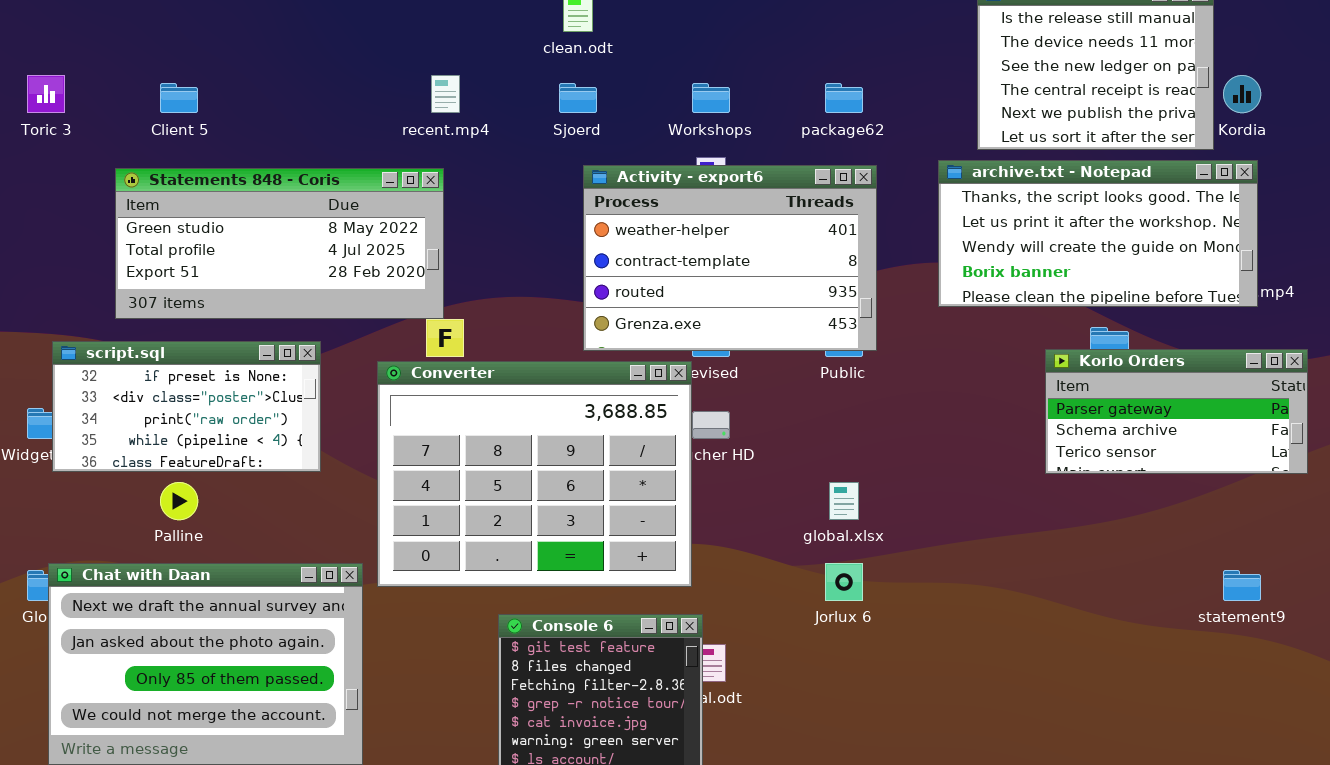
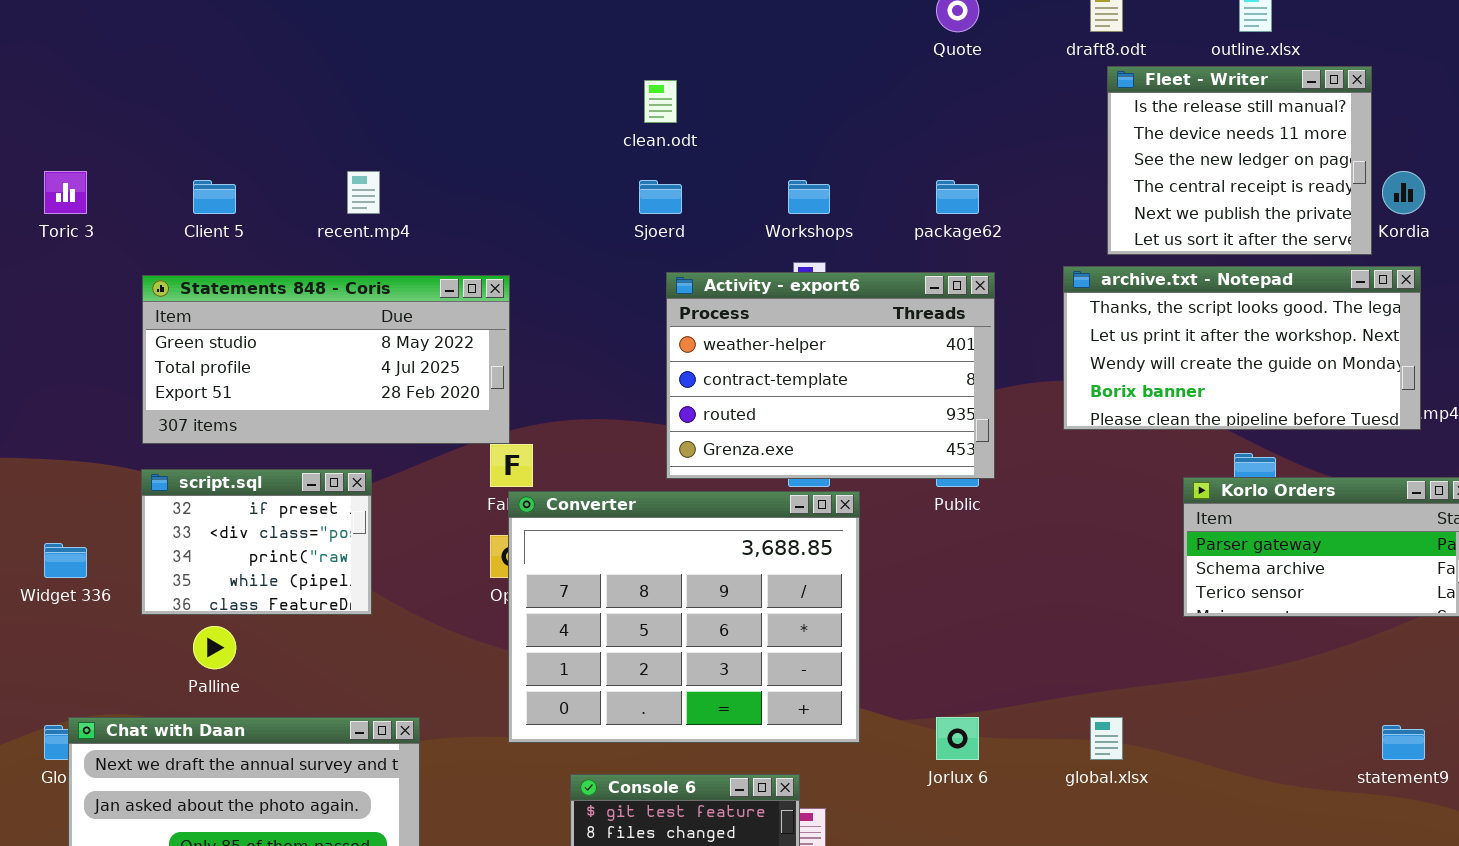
recent.mp4: [431,75,460,113] -> [347,171,380,214], moved
script.sql: [52,341,321,472] -> [141,469,372,615], resized
Converter: [377,361,692,587] -> [508,491,860,743], moved
global.xlsx: [829,482,859,520] -> [1090,717,1123,760], moved

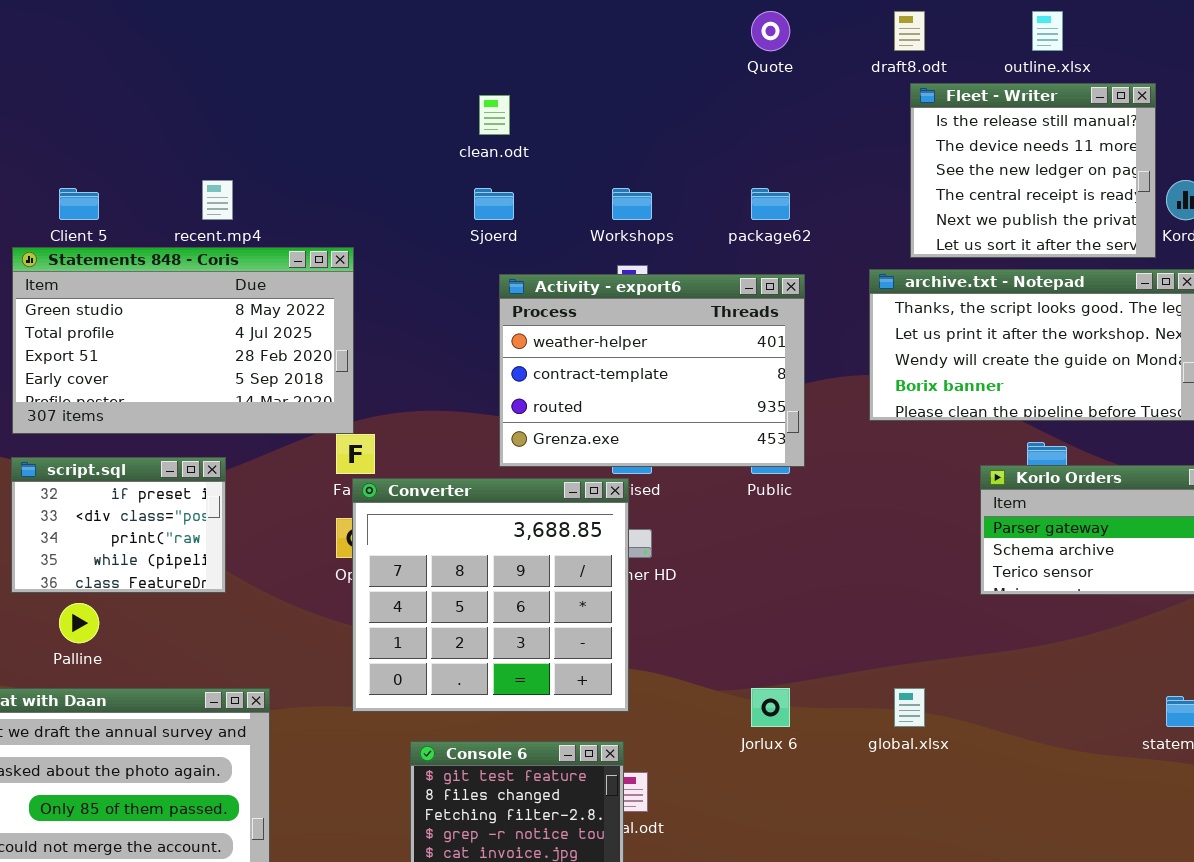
Statements 848 - Coris: [142,275,510,444] -> [12,247,354,434], resized
Converter: [508,491,860,743] -> [352,478,629,712], resized

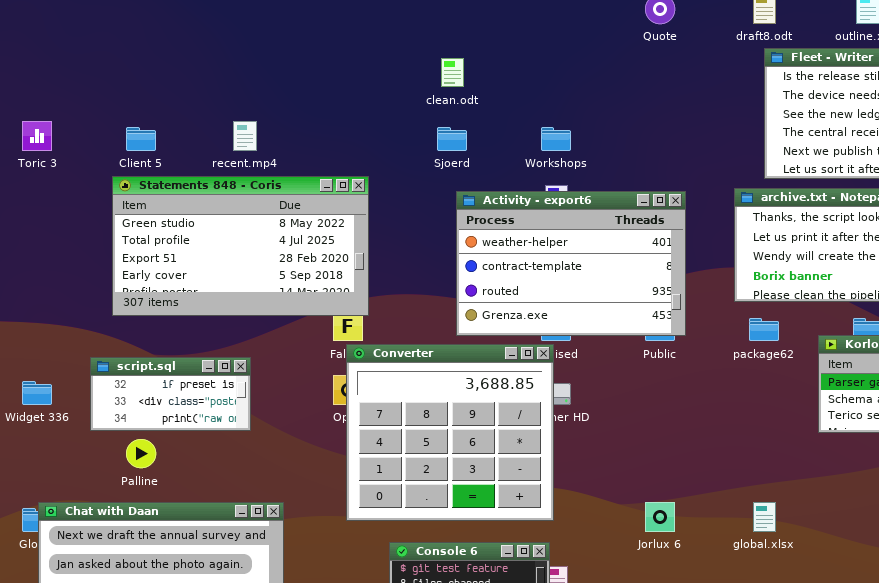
package62: [751,188,790,220] -> [749,318,779,341], moved
Statements 848 - Coris: [12,247,354,434] -> [112,176,369,316], moved
script.sql: [11,457,226,593] -> [90,357,251,431], resized

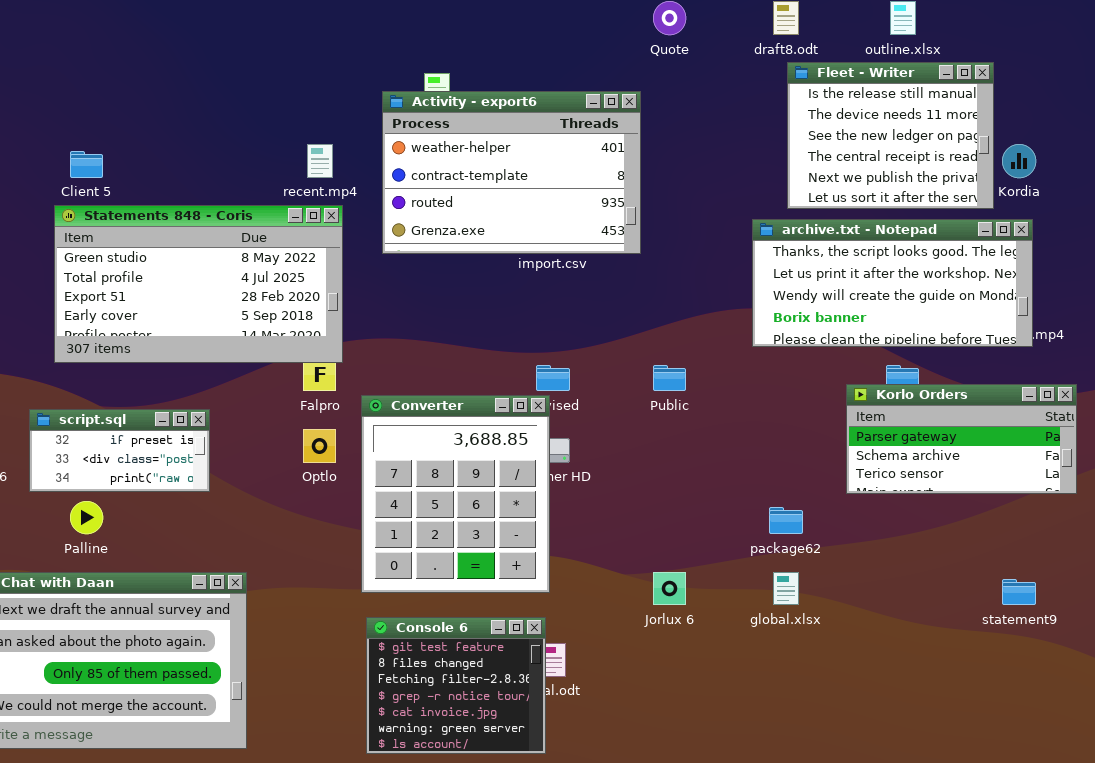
recent.mp4: [233,121,257,151] -> [307,144,333,178], moved
Activity - export6: [456,191,686,336] -> [382,91,641,254], moved
package62: [749,318,779,341] -> [769,507,803,534], moved
Converter: [346,344,554,521] -> [361,395,550,593], resized

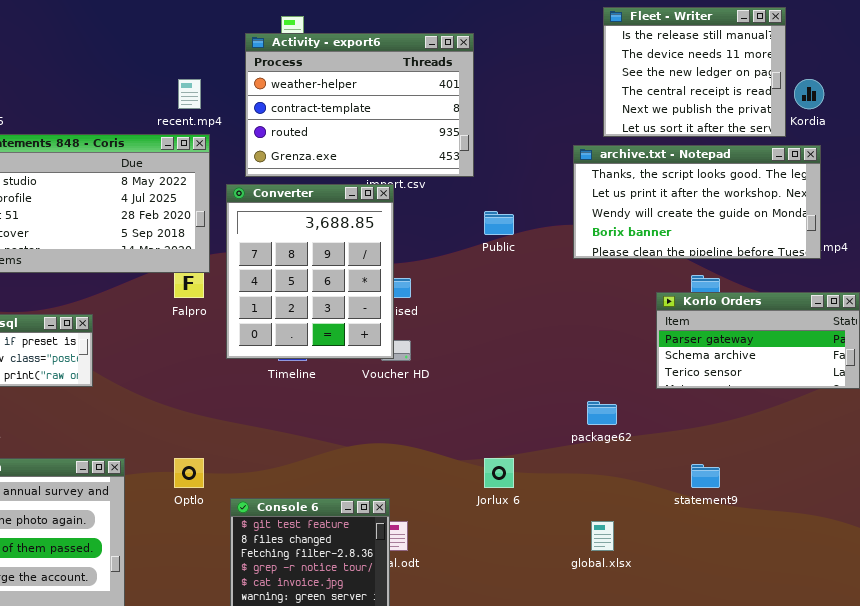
Public: [653,365,686,391] -> [484,211,514,235], moved
Converter: [361,395,550,593] -> [226,184,394,359], moved
Optlo: [303,429,336,463] -> [174,458,204,488], moved
global.xlsx: [773,572,799,605] -> [591,521,614,551], moved
statement9: [1002,579,1036,605] -> [691,464,720,488], moved

